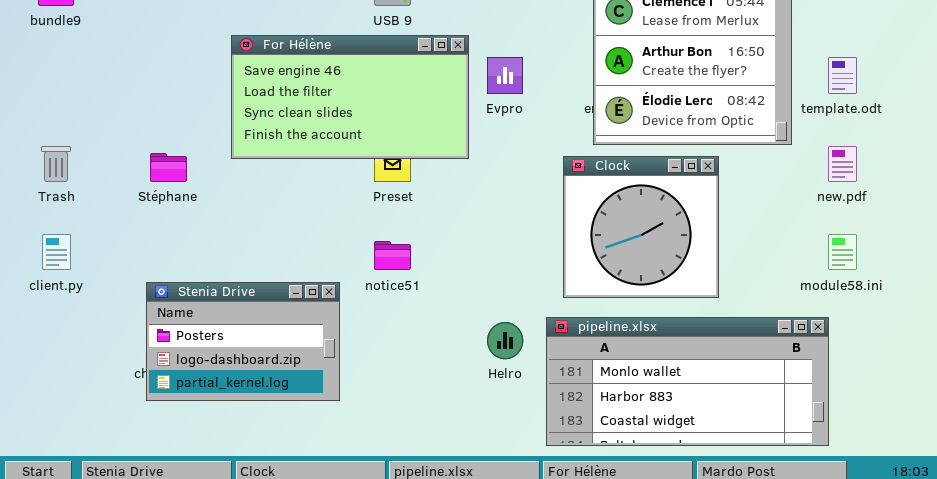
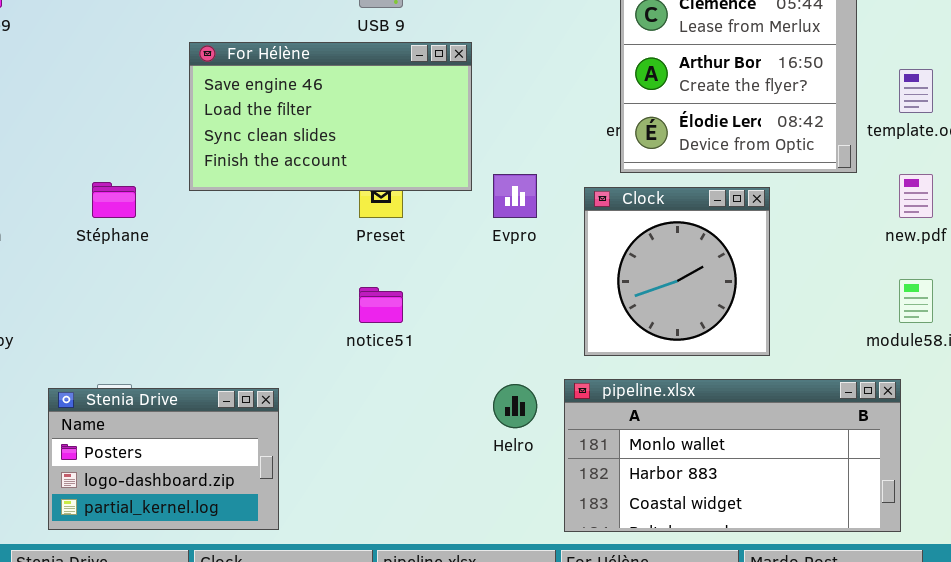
Evpro: [487,57,523,94] -> [493,174,537,218], moved
Stenia Drive: [146,282,340,401] -> [48,388,279,530], moved

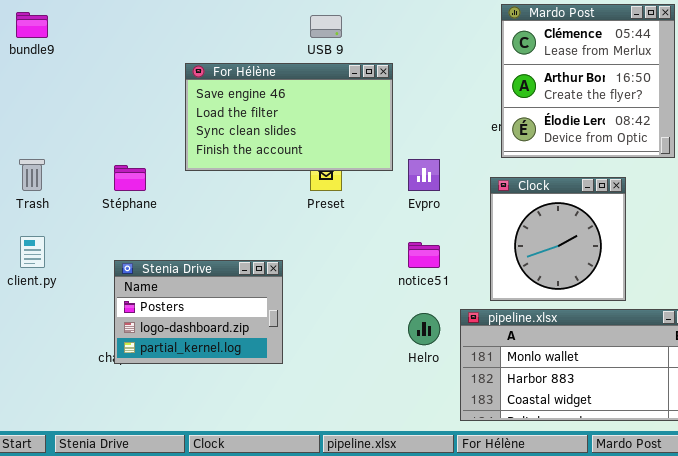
Clock: [584,187,770,356] -> [490,177,626,301], moved
notice51: [359,287,403,323] -> [408,242,440,268], moved
Stenia Drive: [48,388,279,530] -> [114,260,283,364], moved

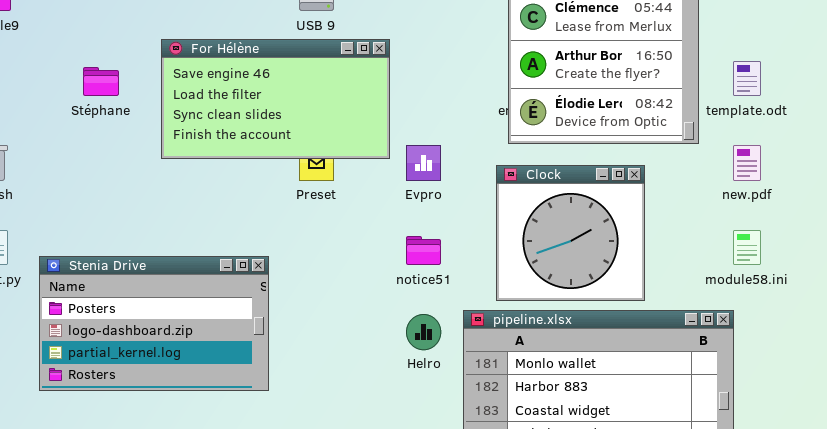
Stéphane: [114,165,146,191] -> [83,67,119,96], moved
Stenia Drive: [114,260,283,364] -> [39,256,269,391], resized

